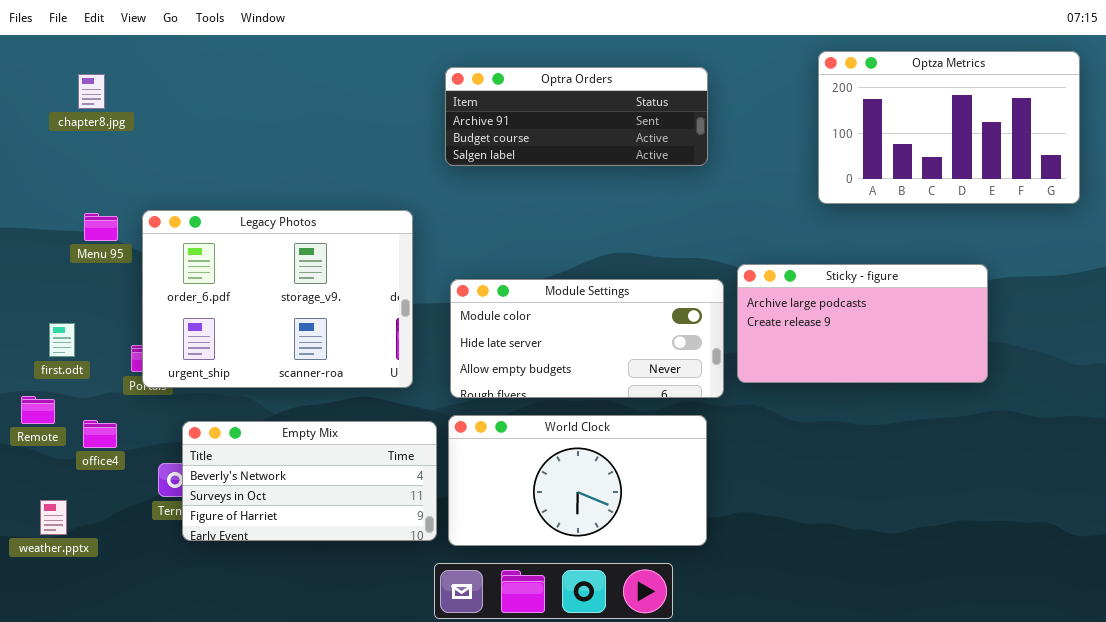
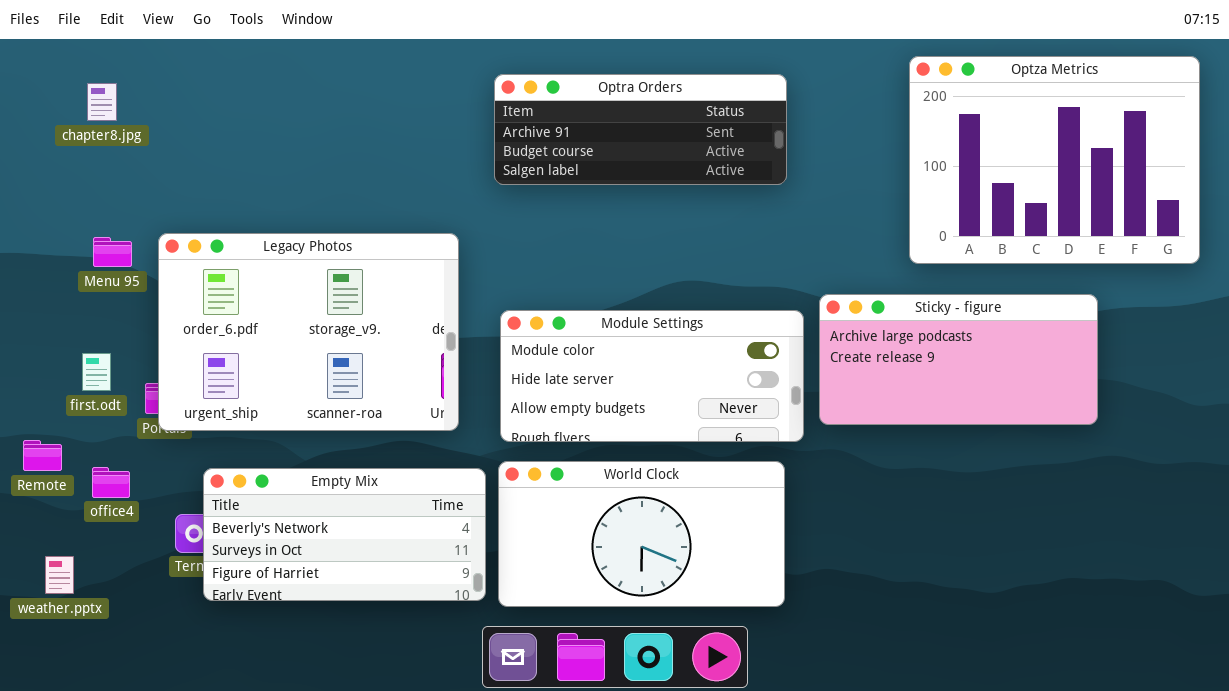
Optza Metrics: [818,51,1080,204] -> [909,56,1200,264], resized
first.odt: [49,323,75,357] -> [82,353,111,391], moved

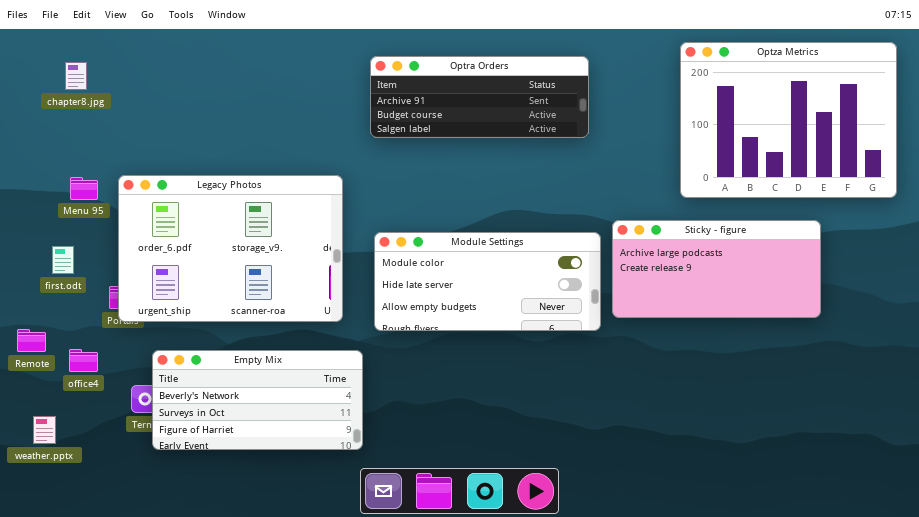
first.odt: [82,353,111,391] -> [52,246,74,274], moved
World Clock: [498,461,785,607] -> none, closed

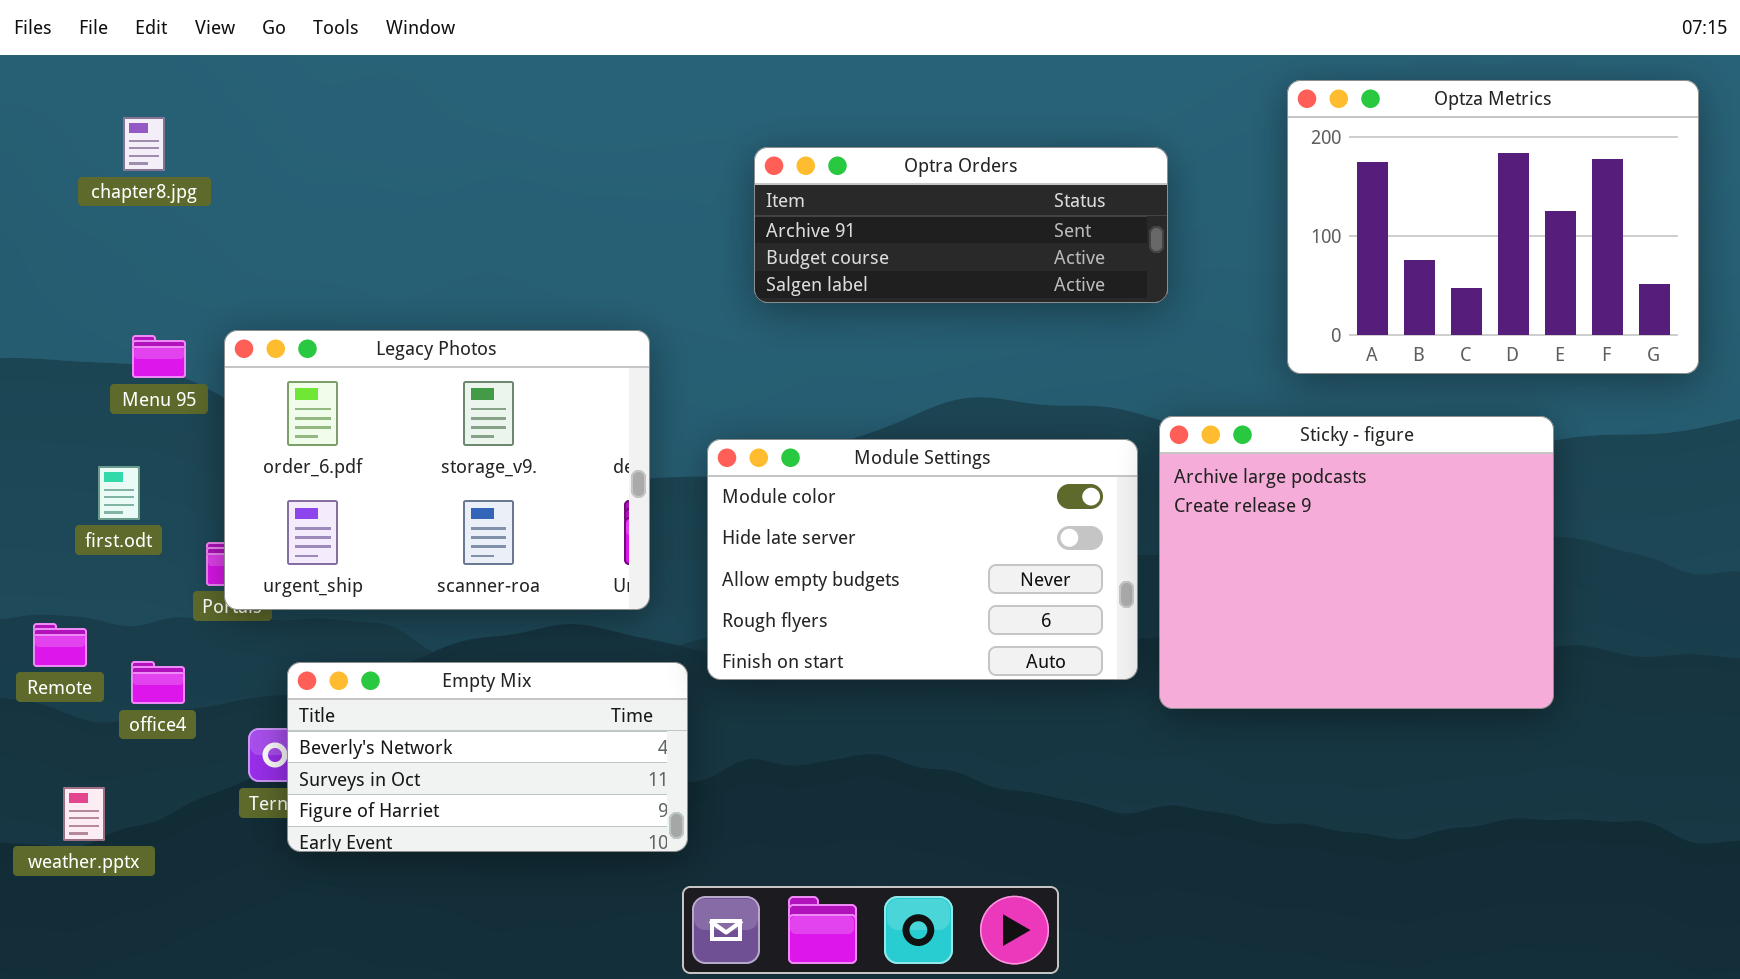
Optra Orders: [370,56,589,138] -> [754,147,1168,303], moved
Sticky - figure: [612,220,821,318] -> [1159,416,1554,709], resized
Module Settings: [374,232,601,331] -> [707,439,1138,680], resized

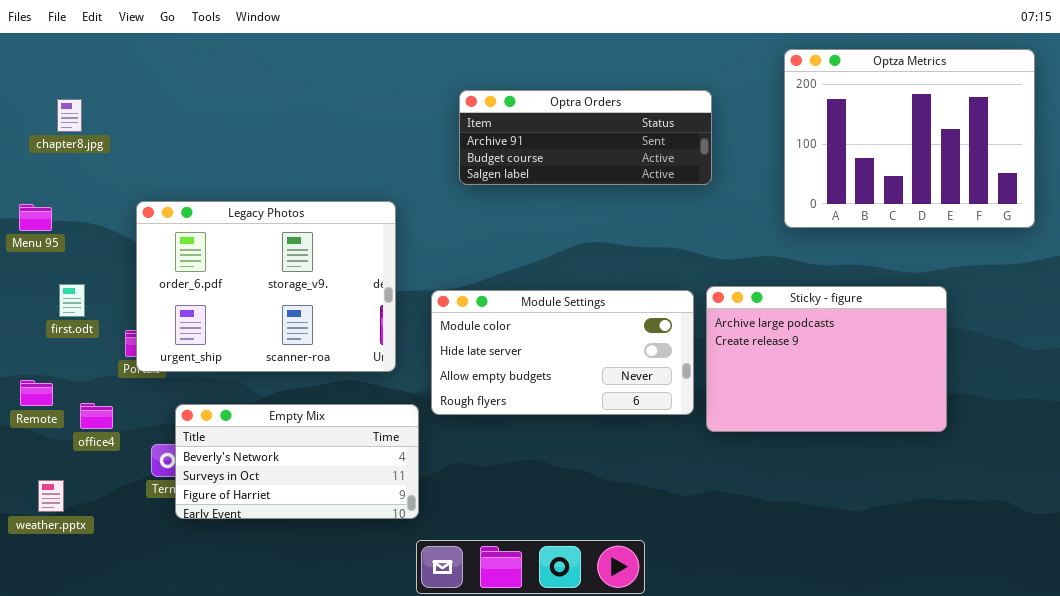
chapter8.jpg: [123,117,165,171] -> [57,99,82,132], moved
Menu 95: [132,335,186,378] -> [19,204,52,231], moved
Sticky - figure: [1159,416,1554,709] -> [706,286,947,432], resized
Module Settings: [707,439,1138,680] -> [431,290,694,415], resized

